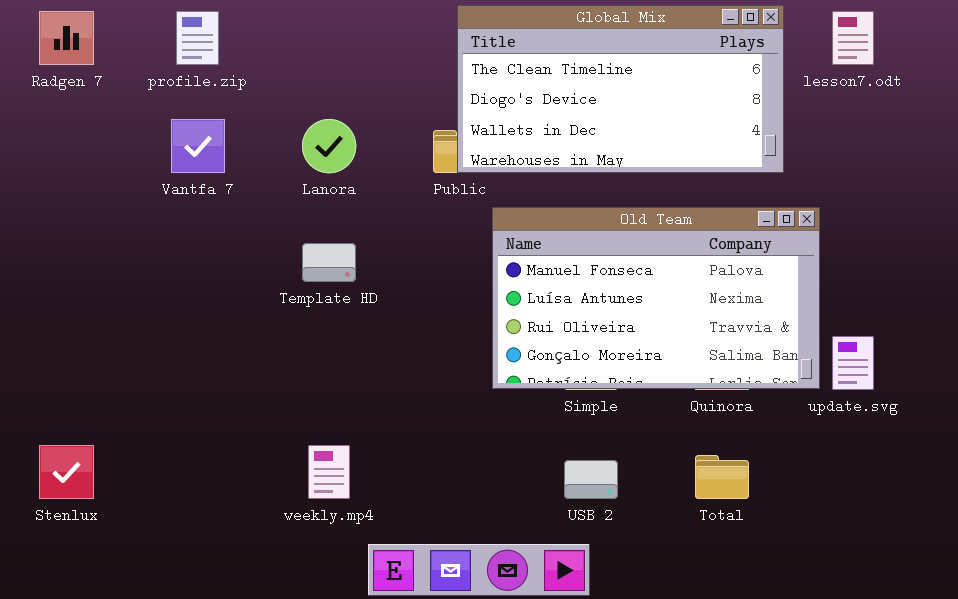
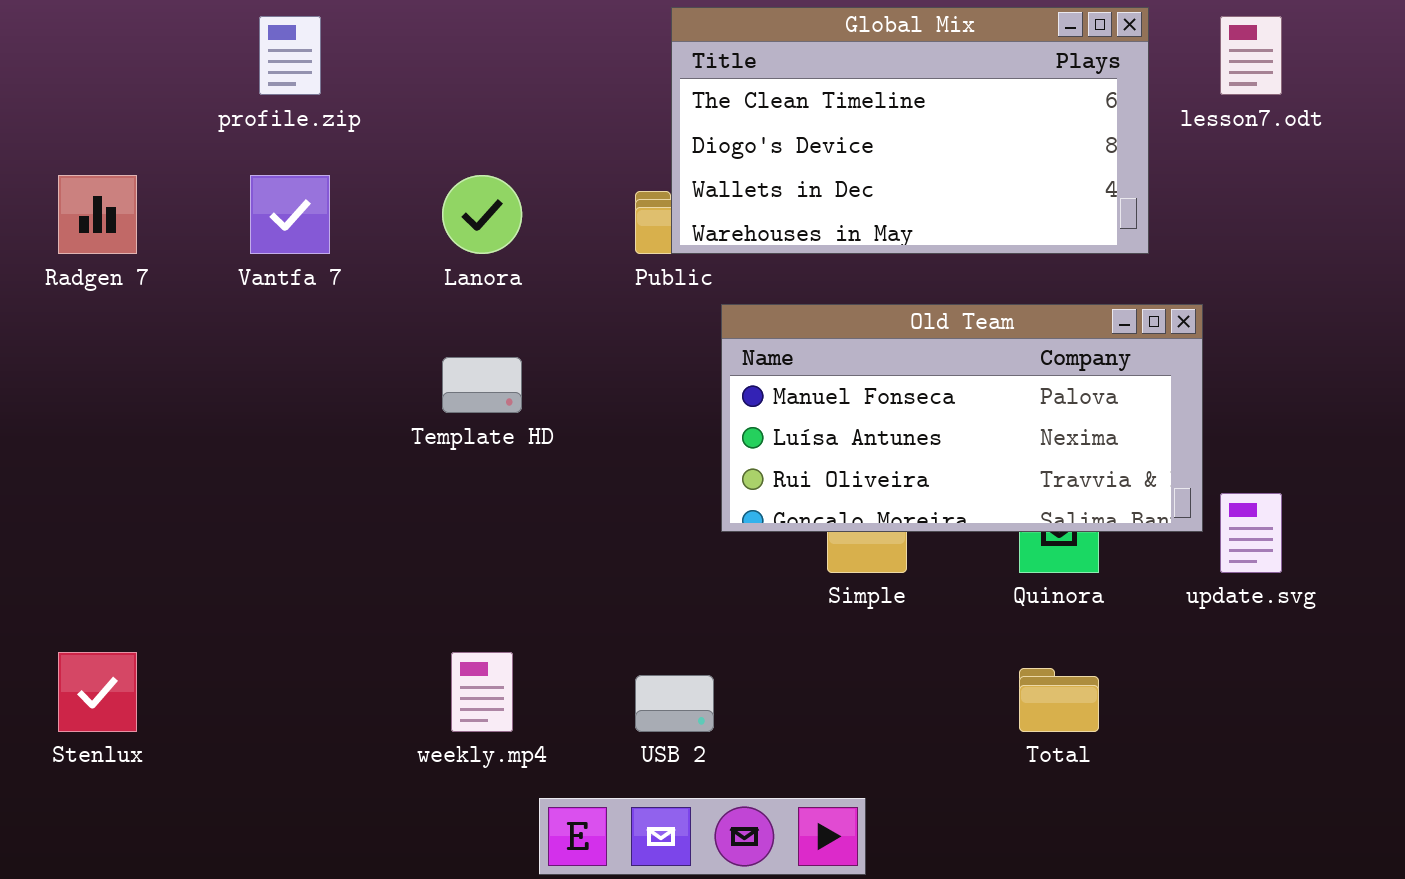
Radgen 7: [39,11,94,65] -> [58,175,137,254], moved
Old Team: [492,207,820,389] -> [721,304,1203,532], resized
USB 2: [564,460,618,499] -> [635,675,714,732], moved

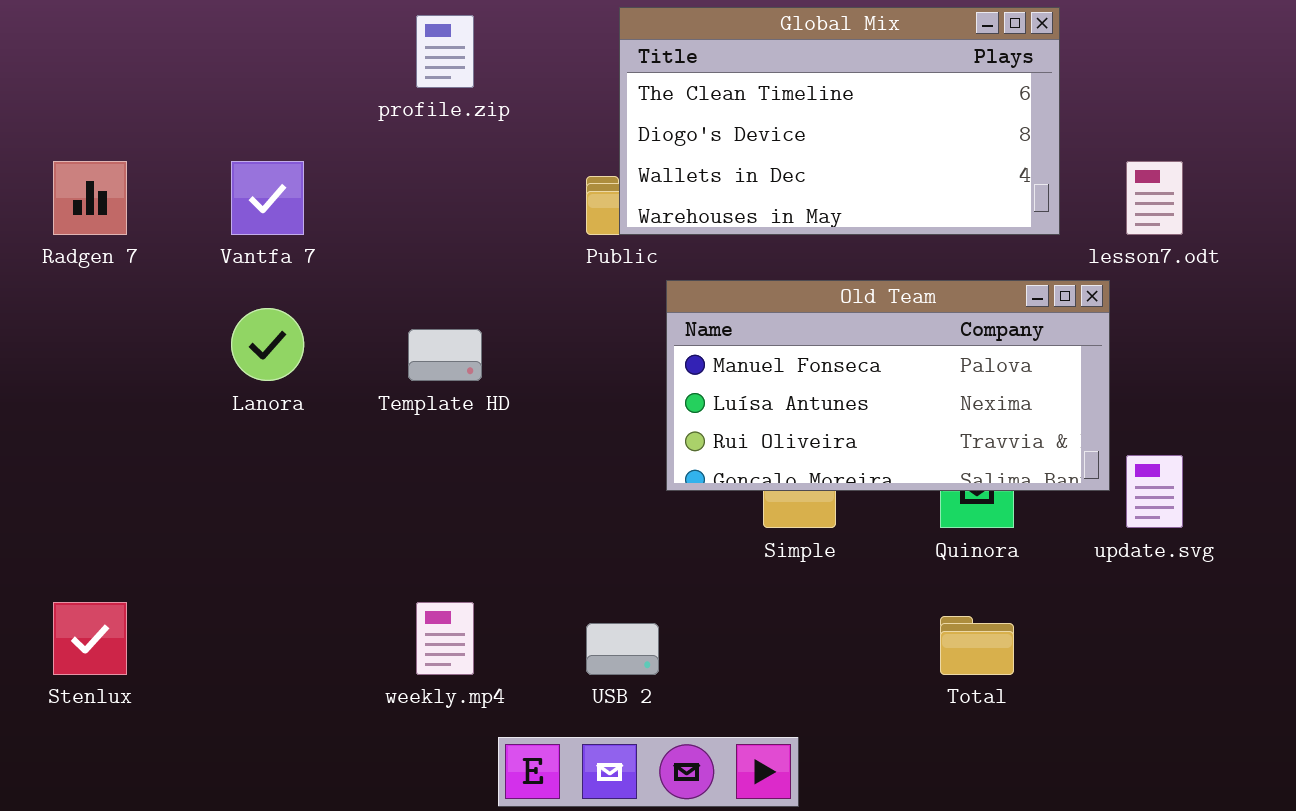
profile.zip: [259,16,321,95] -> [416,15,474,88], moved
lesson7.odt: [1220,16,1282,95] -> [1126,161,1183,235], moved
Lanora: [442,175,522,254] -> [231,308,304,381], moved

